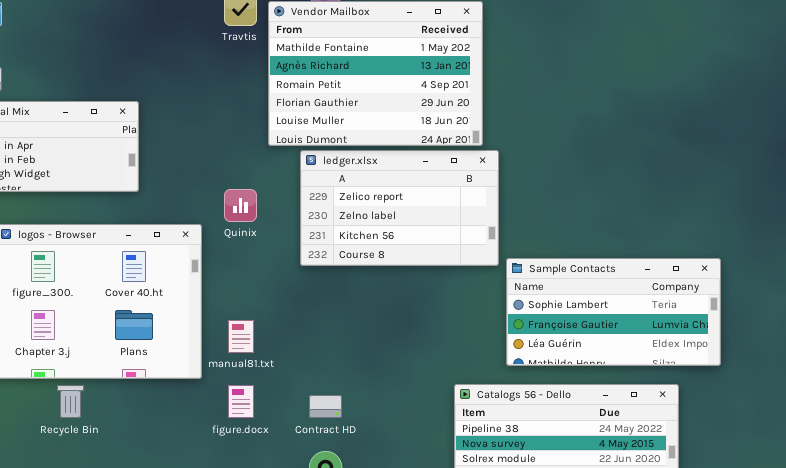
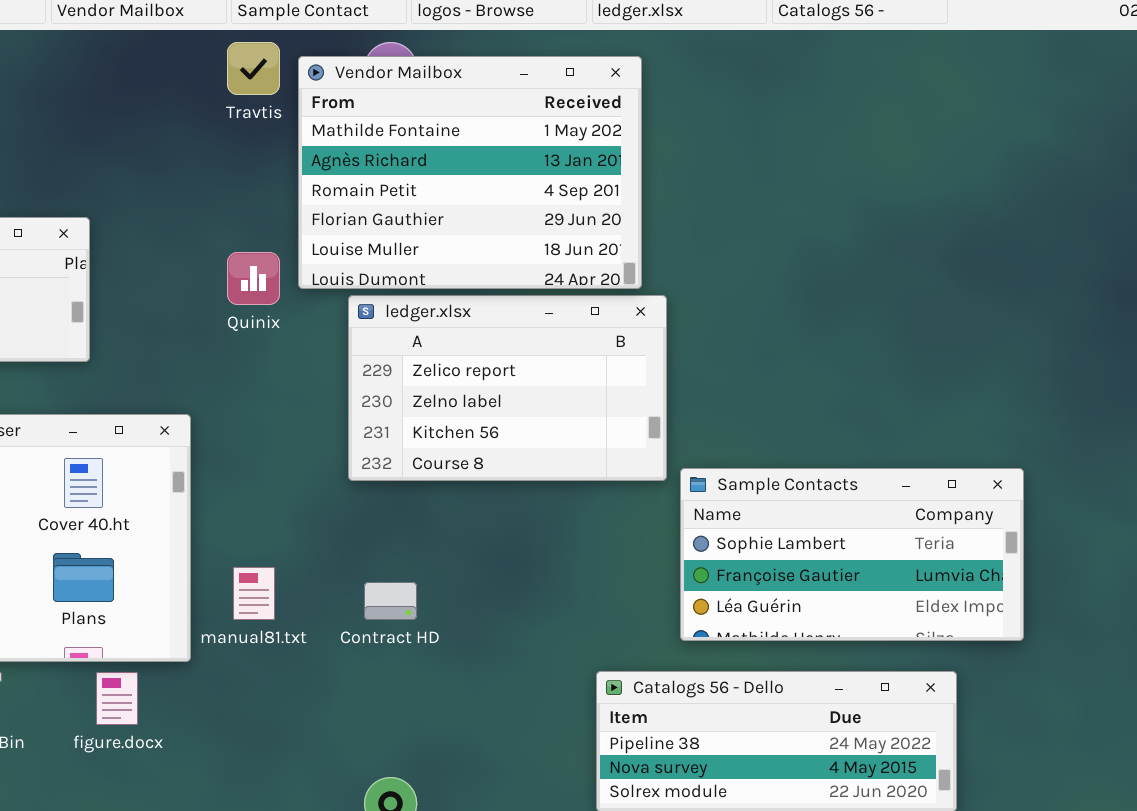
Quinix: [224,189,257,222] -> [227,252,280,305], moved
figure.docx: [228,385,254,418] -> [96,672,138,725], moved
Contract HD: [309,395,342,418] -> [364,582,417,620], moved

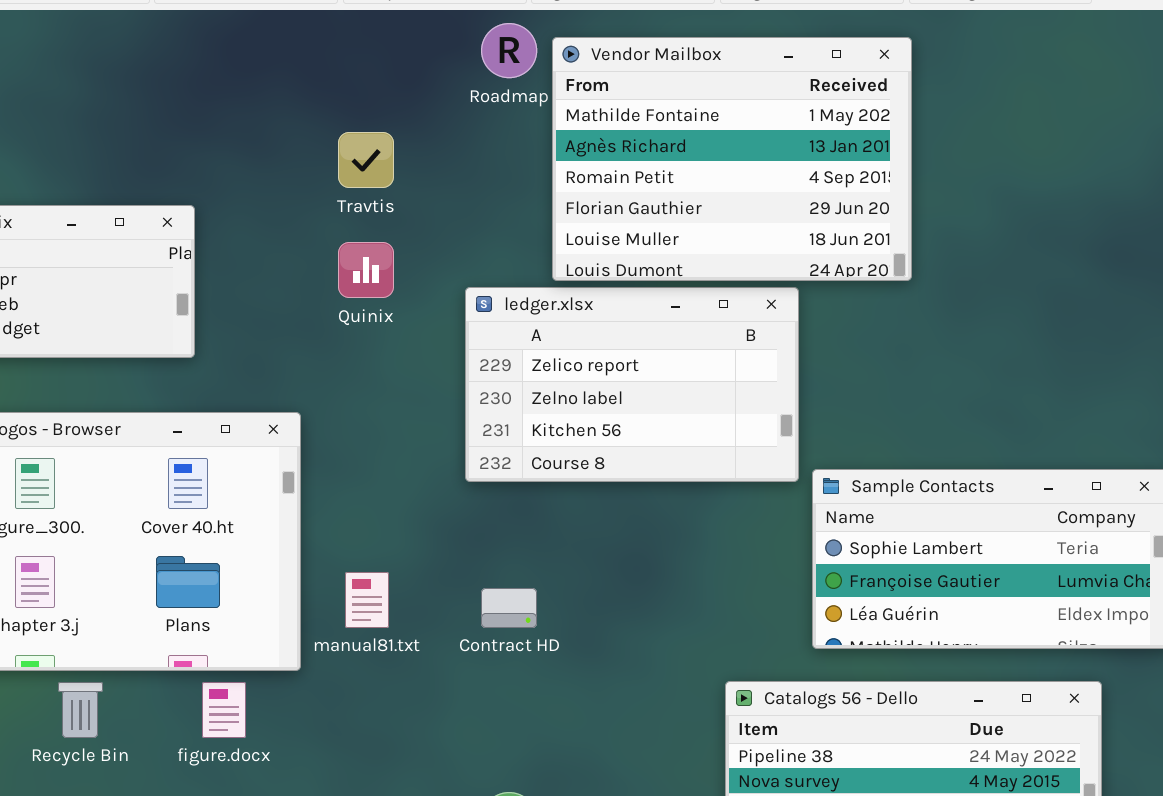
Travtis: [227,42,280,95] -> [338,132,394,188], moved
Vendor Mailbox: [298,56,642,289] -> [552,37,912,281], moved

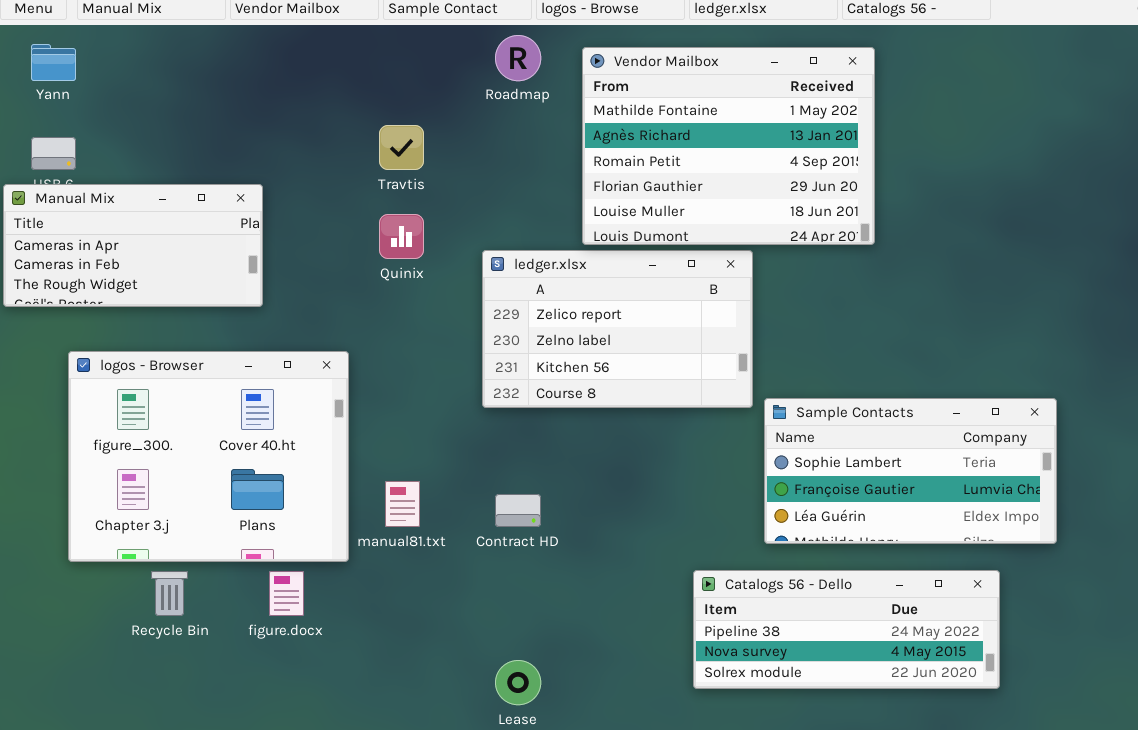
Vendor Mailbox: [552,37,912,281] -> [582,47,875,245], moved

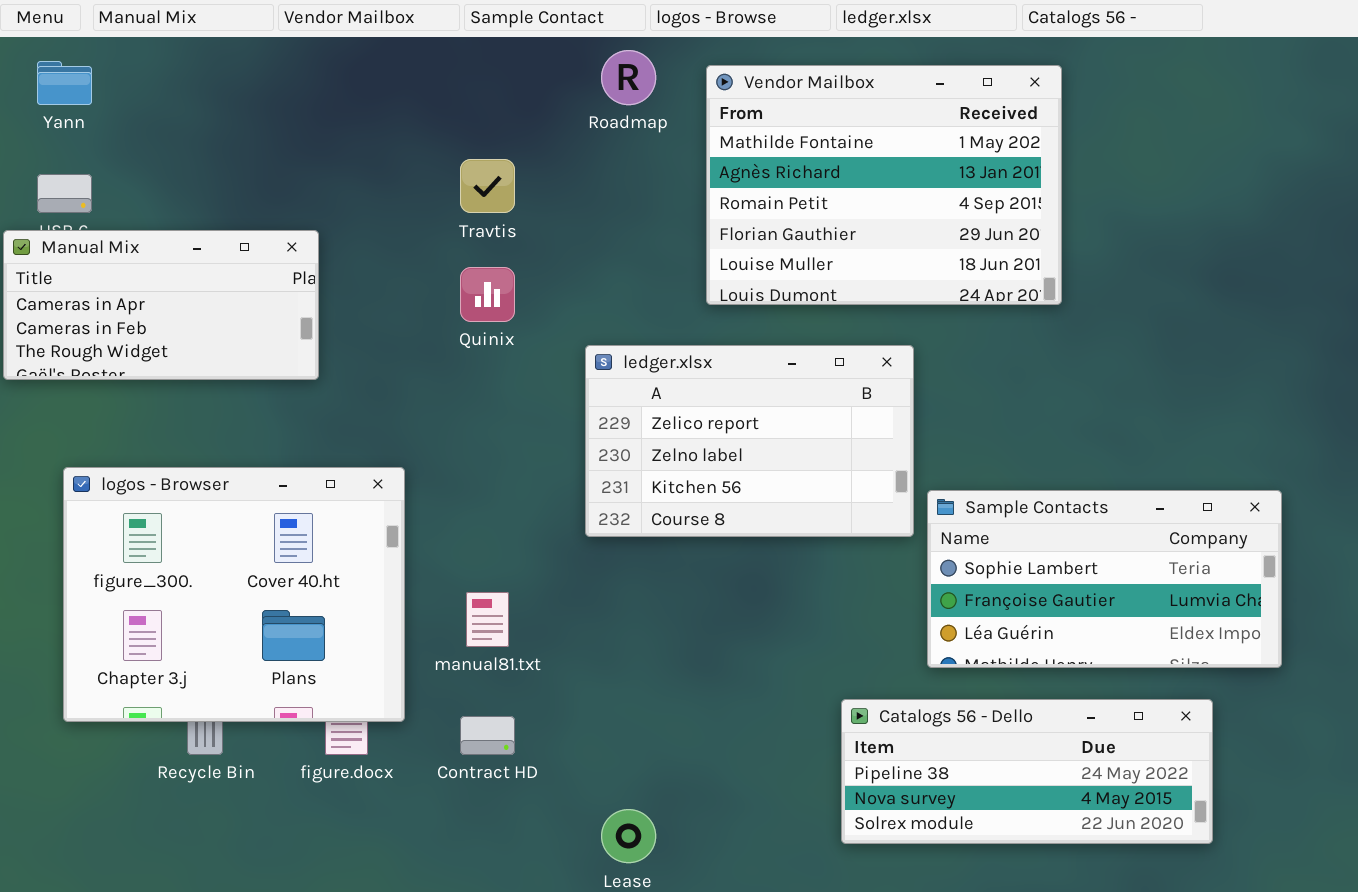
ledger.xlsx: [482,250,753,408] -> [585,345,914,537], moved
logos - Browser: [68,351,349,562] -> [63,467,405,722], moved
Contract HD: [495,494,541,527] -> [460,716,515,755], moved

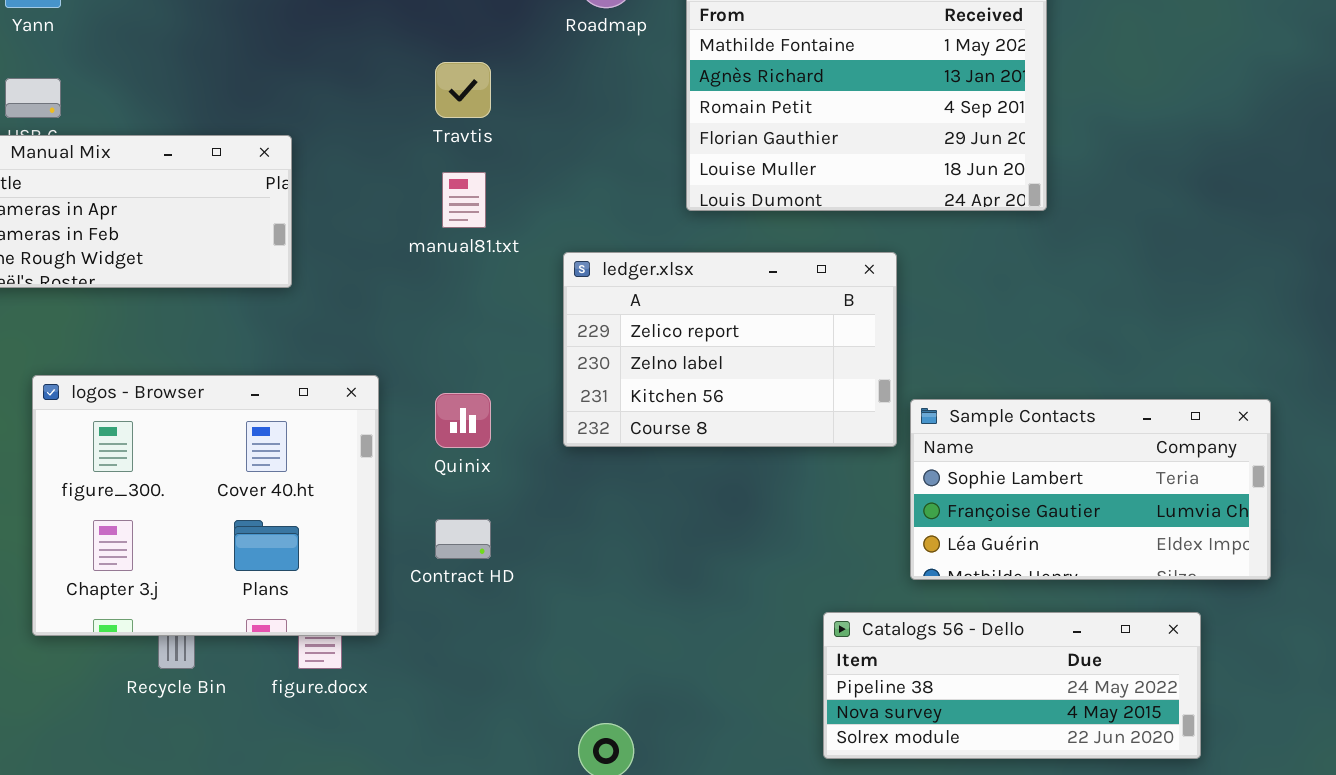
Quinix: [460,267,515,322] -> [435,393,491,448], moved
manual81.txt: [466,592,509,647] -> [442,172,486,228], moved
Contract HD: [460,716,515,755] -> [435,519,491,559], moved

